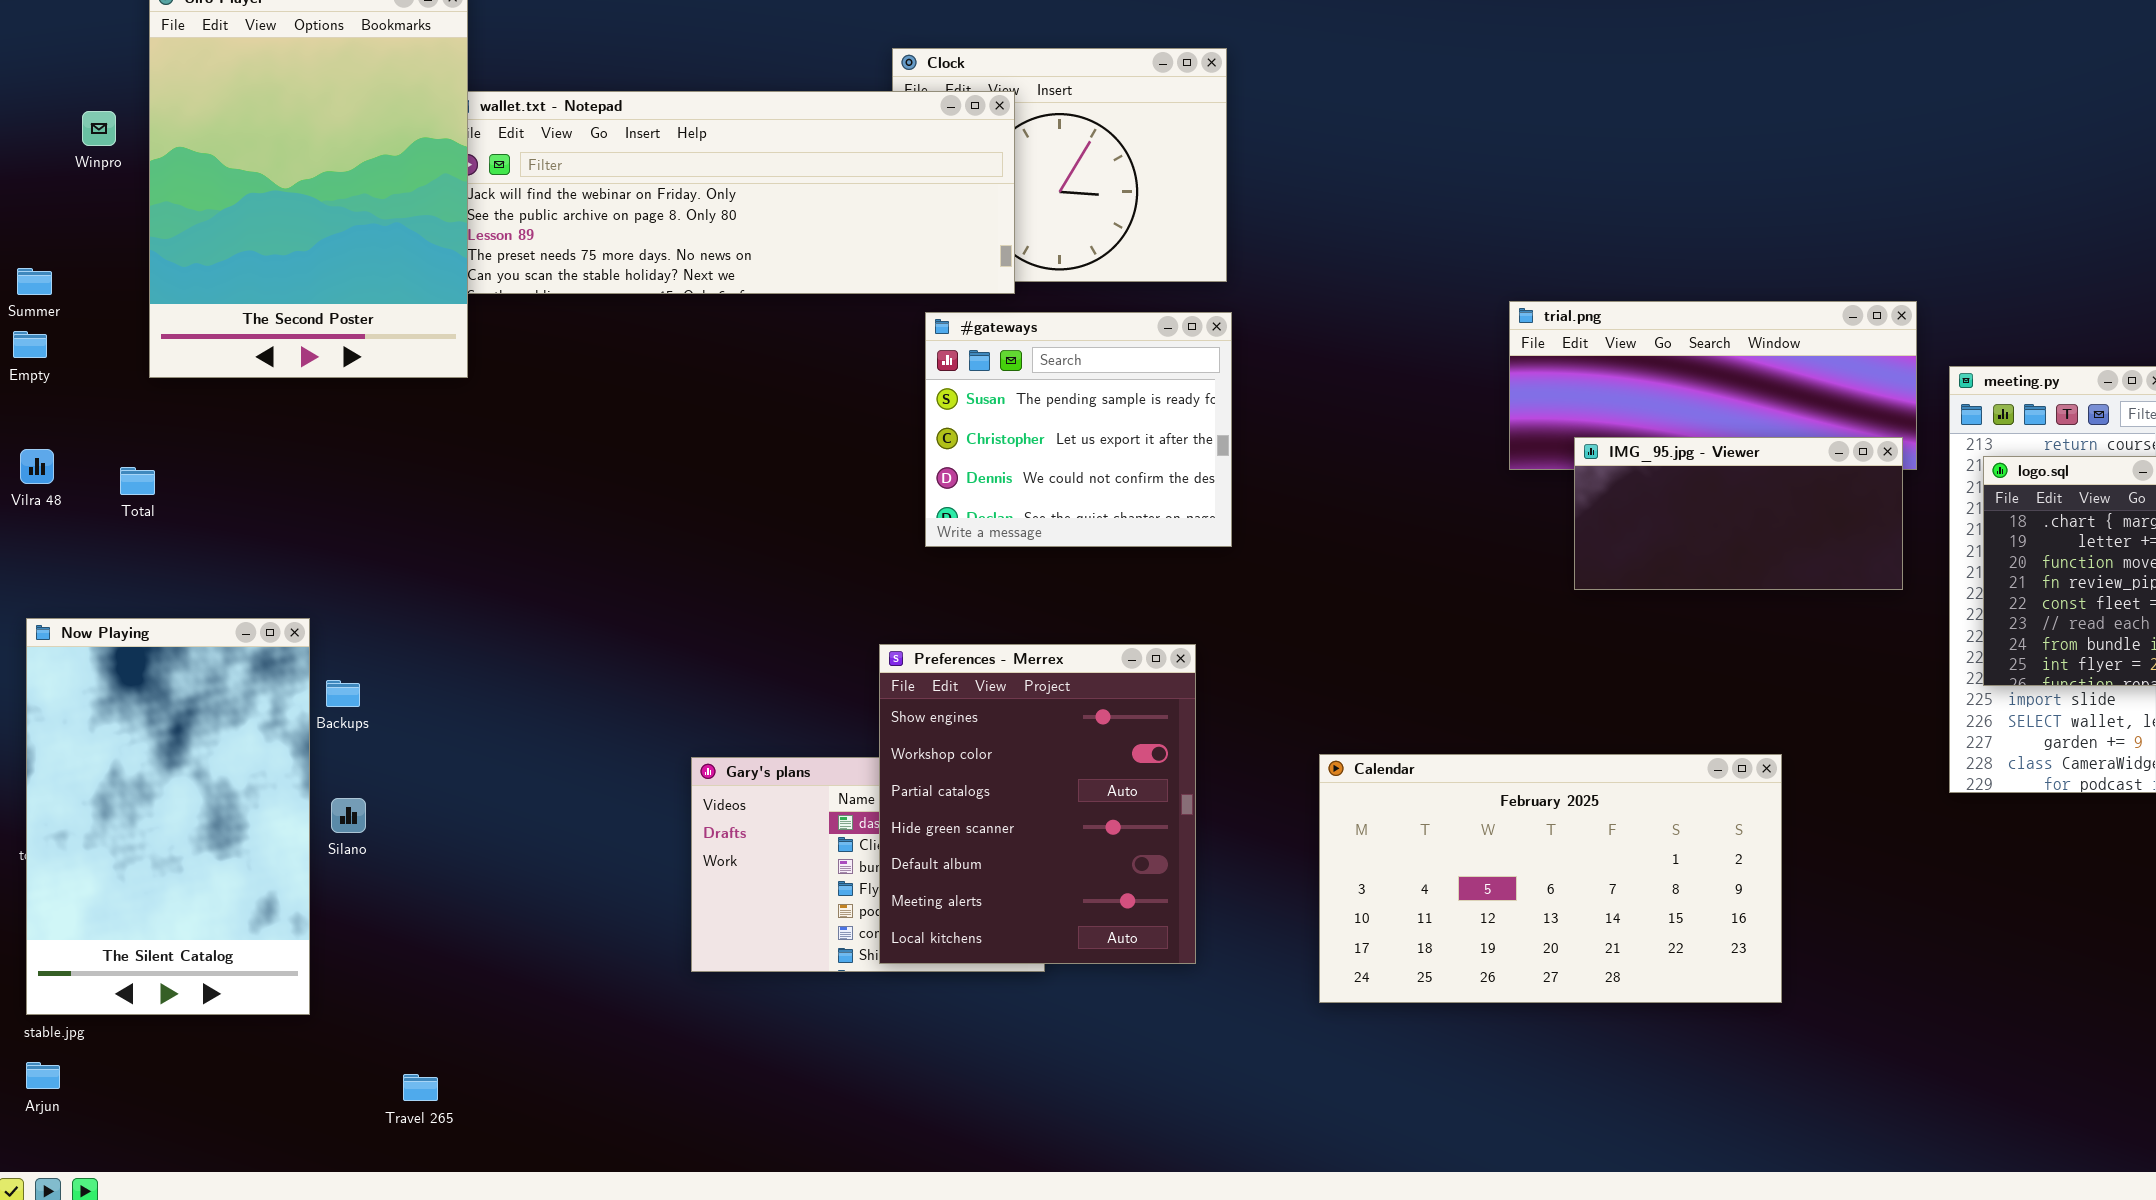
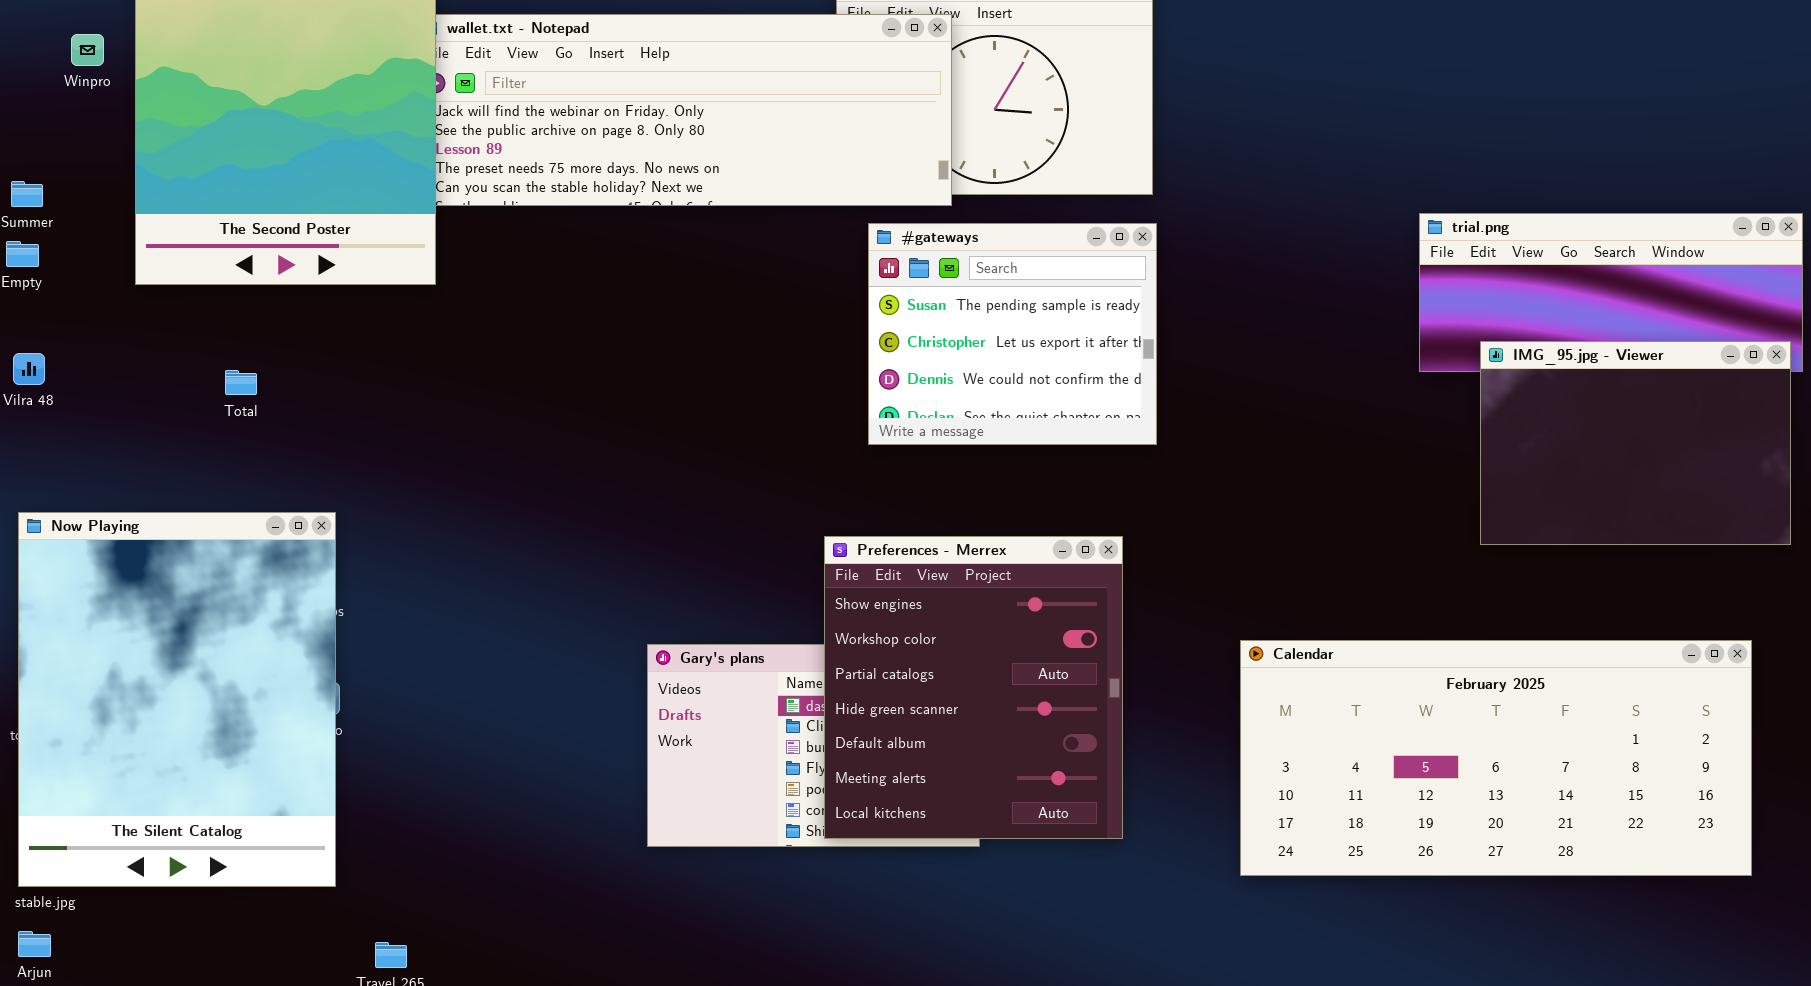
IMG_95.jpg - Viewer: [1574,437,1903,590] -> [1480,341,1791,545], resized
Total: [120,467,155,495] -> [225,370,257,395], moved
Now Playing: [26,618,310,1015] -> [18,512,336,887], resized
Calendar: [1319,754,1782,1003] -> [1240,640,1752,876], resized

